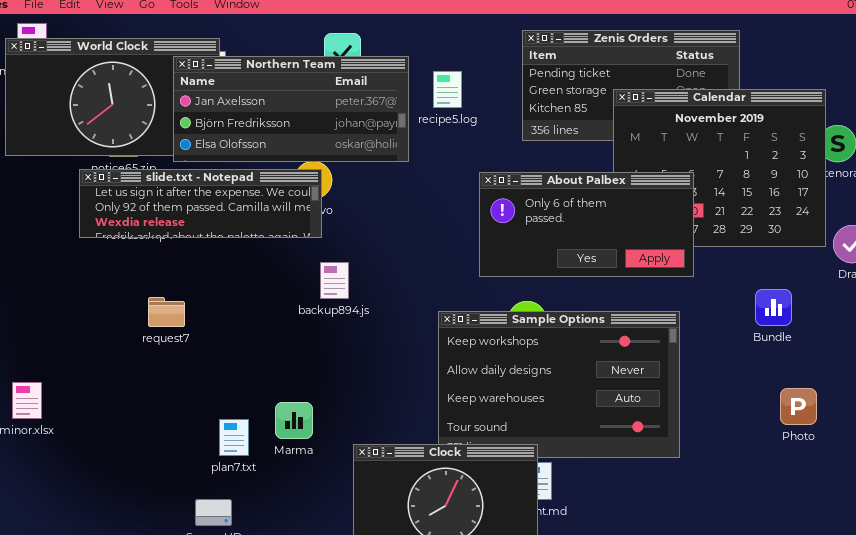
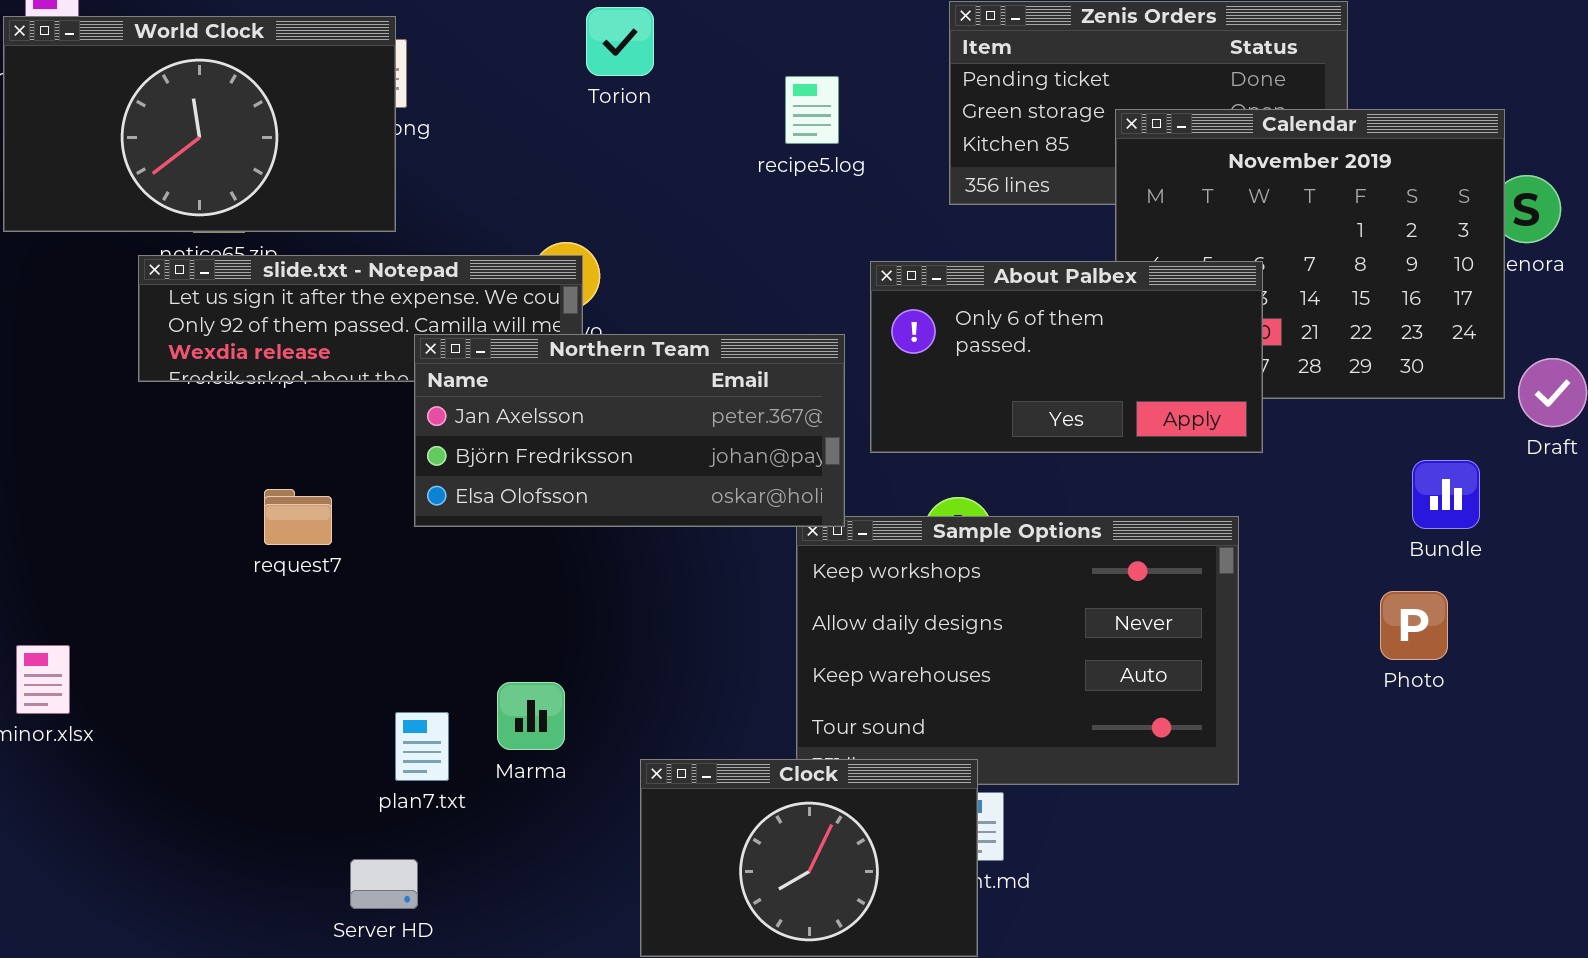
Northern Team: [173,56,409,162] -> [414,334,845,527], moved
Bundle: [755,289,792,326] -> [1412,460,1480,529], moved
Photo: [780,388,817,425] -> [1380,591,1448,660], moved

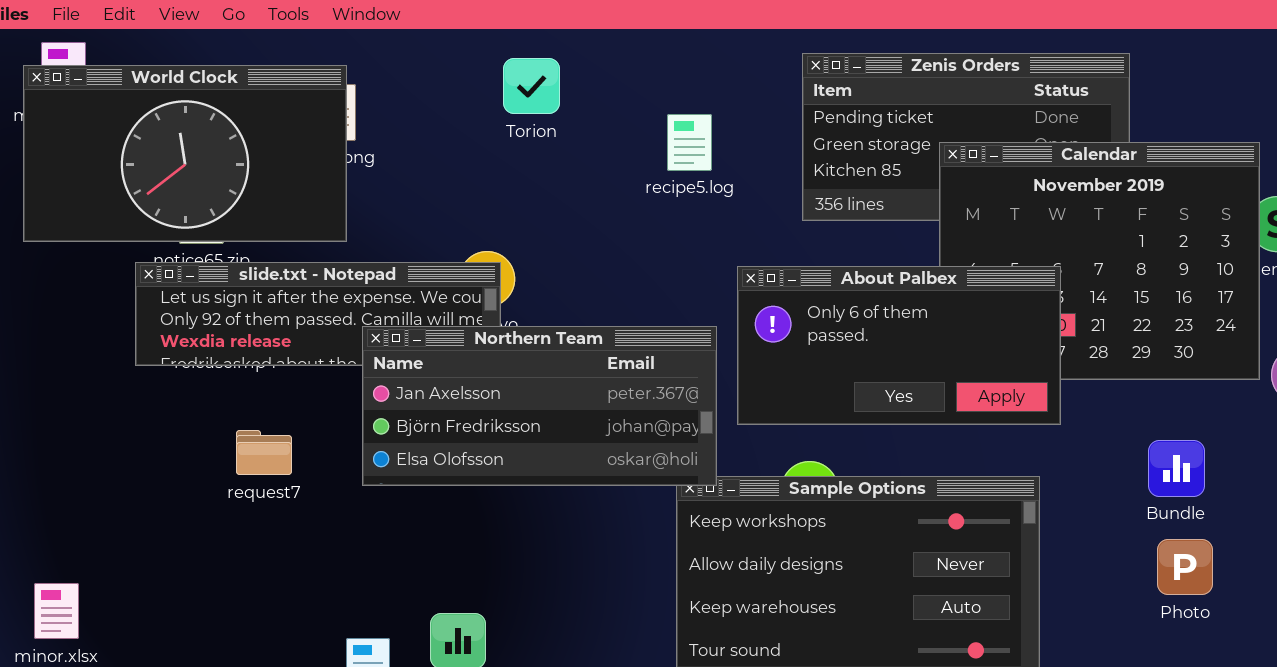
Bundle: [1412,460,1480,529] -> [1148,440,1205,497], moved
request7: [264,489,332,545] -> [236,430,292,475], moved

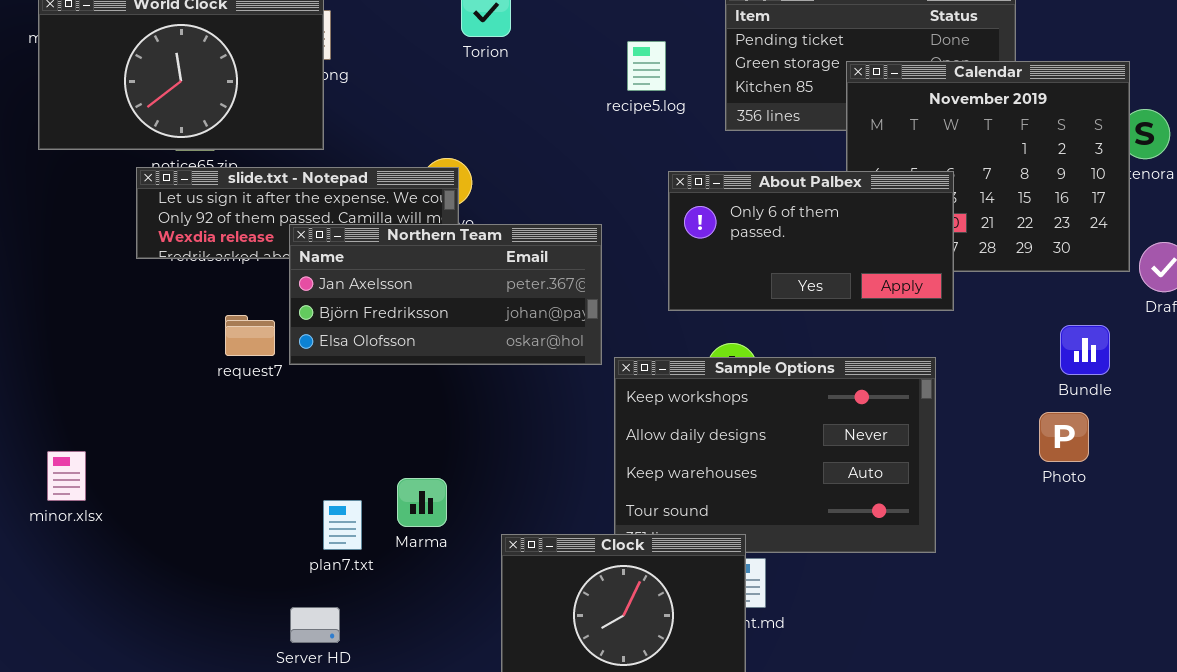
recipe5.log: [667,114,712,171] -> [627,41,666,91], moved
Northern Team: [362,326,717,486] -> [289,224,602,365], moved
Bundle: [1148,440,1205,497] -> [1060,325,1110,375], moved

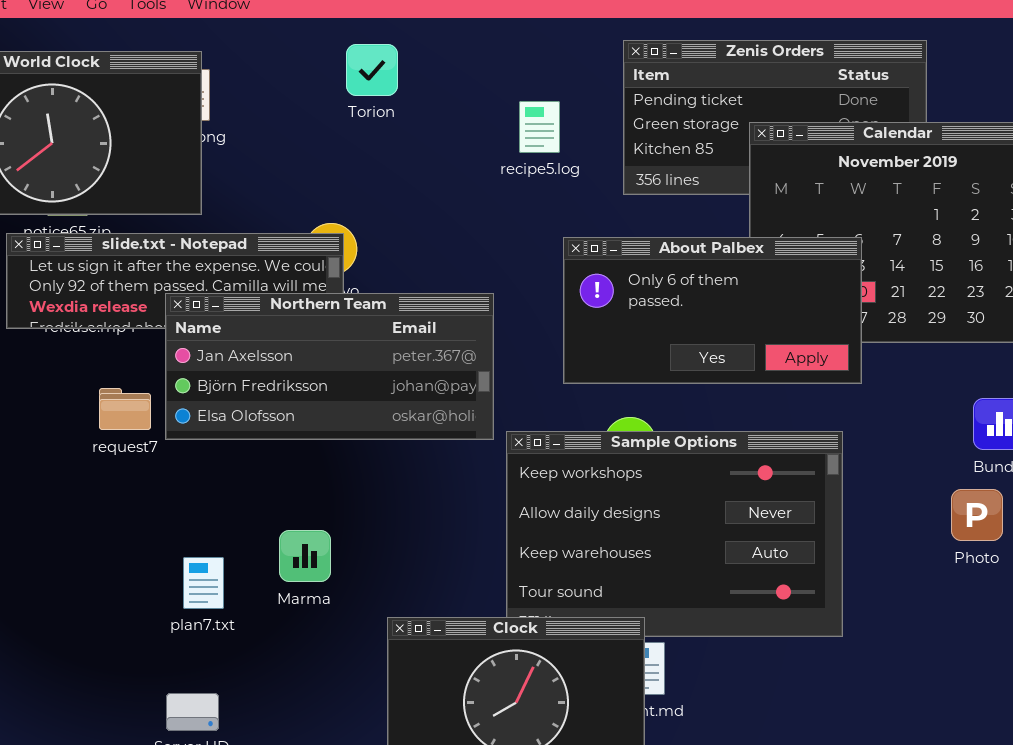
Marma: [397,478,447,527] -> [279,530,331,582], moved
plan7.txt: [323,500,362,550] -> [183,557,224,609], moved

